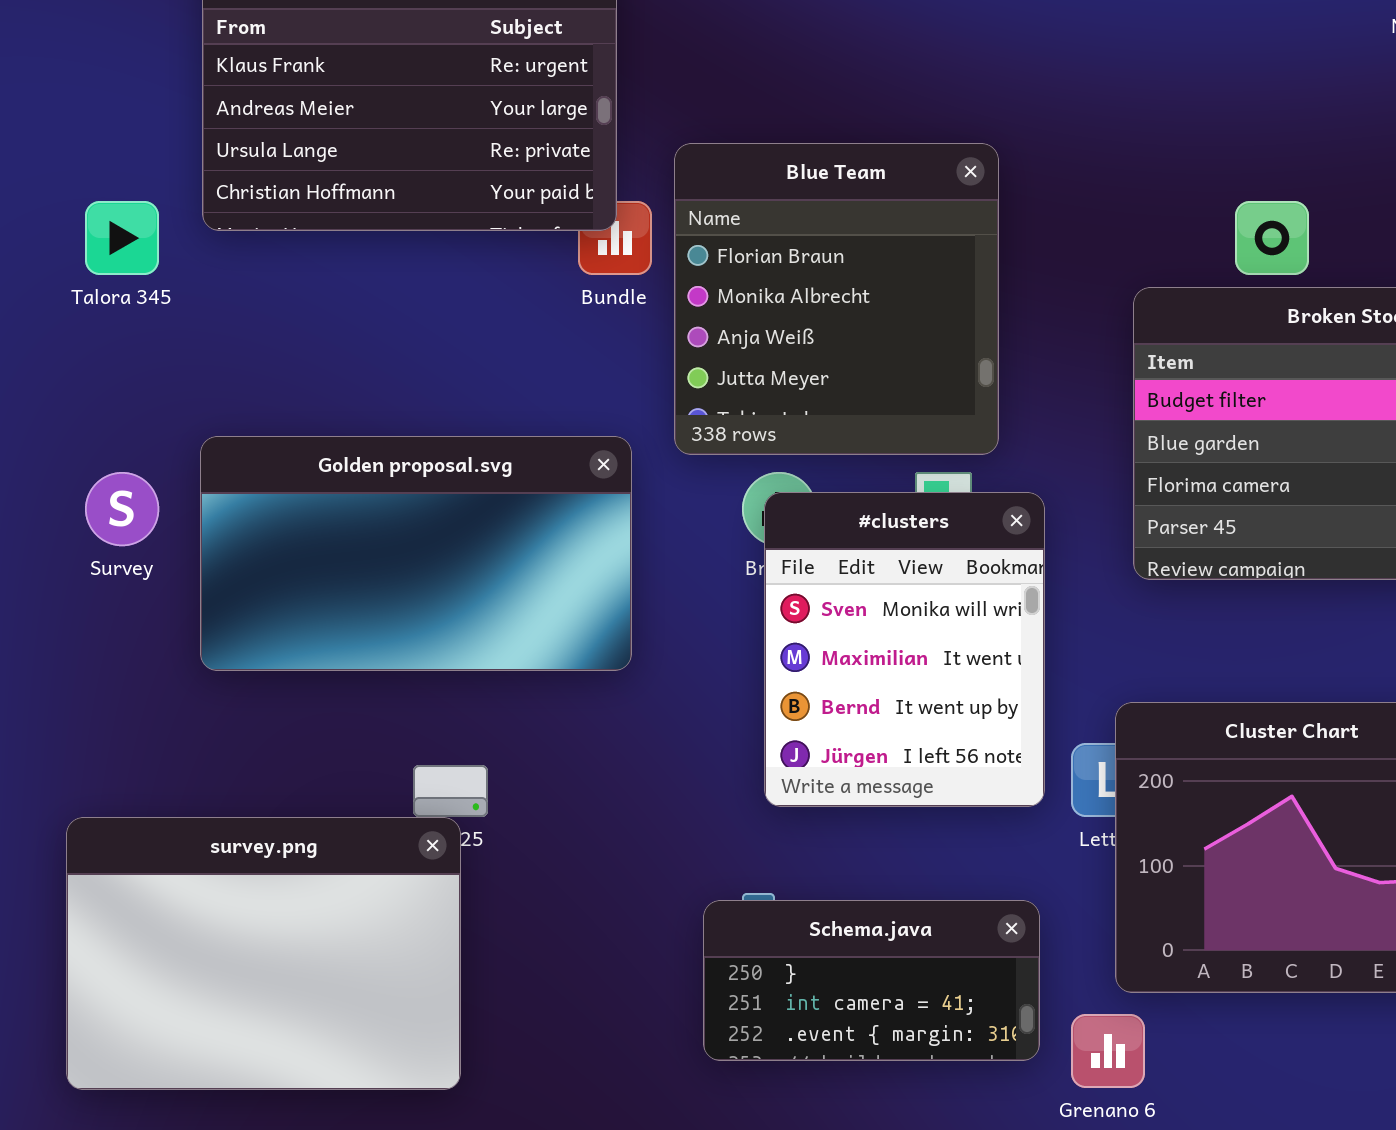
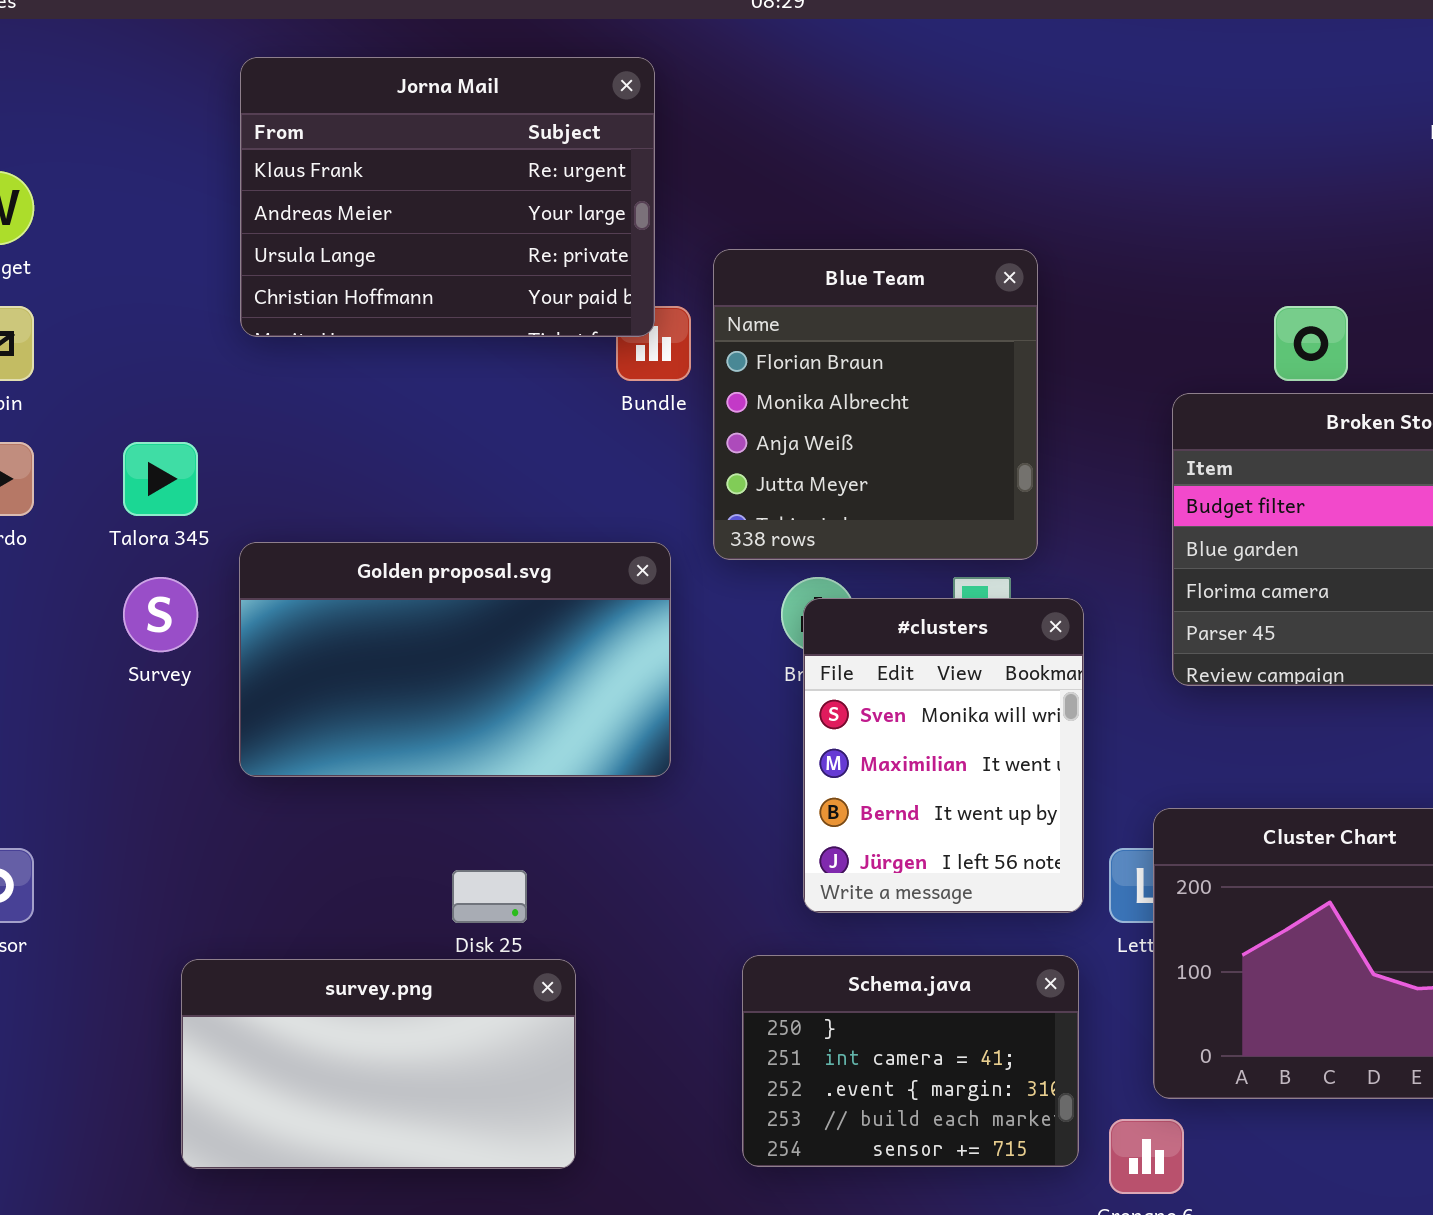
Talora 345: [85,201,159,275] -> [123,442,198,516], moved
survey.png: [66,817,461,1090] -> [181,959,576,1169], moved, resized
Schema.java: [703,900,1040,1061] -> [742,955,1079,1167], resized

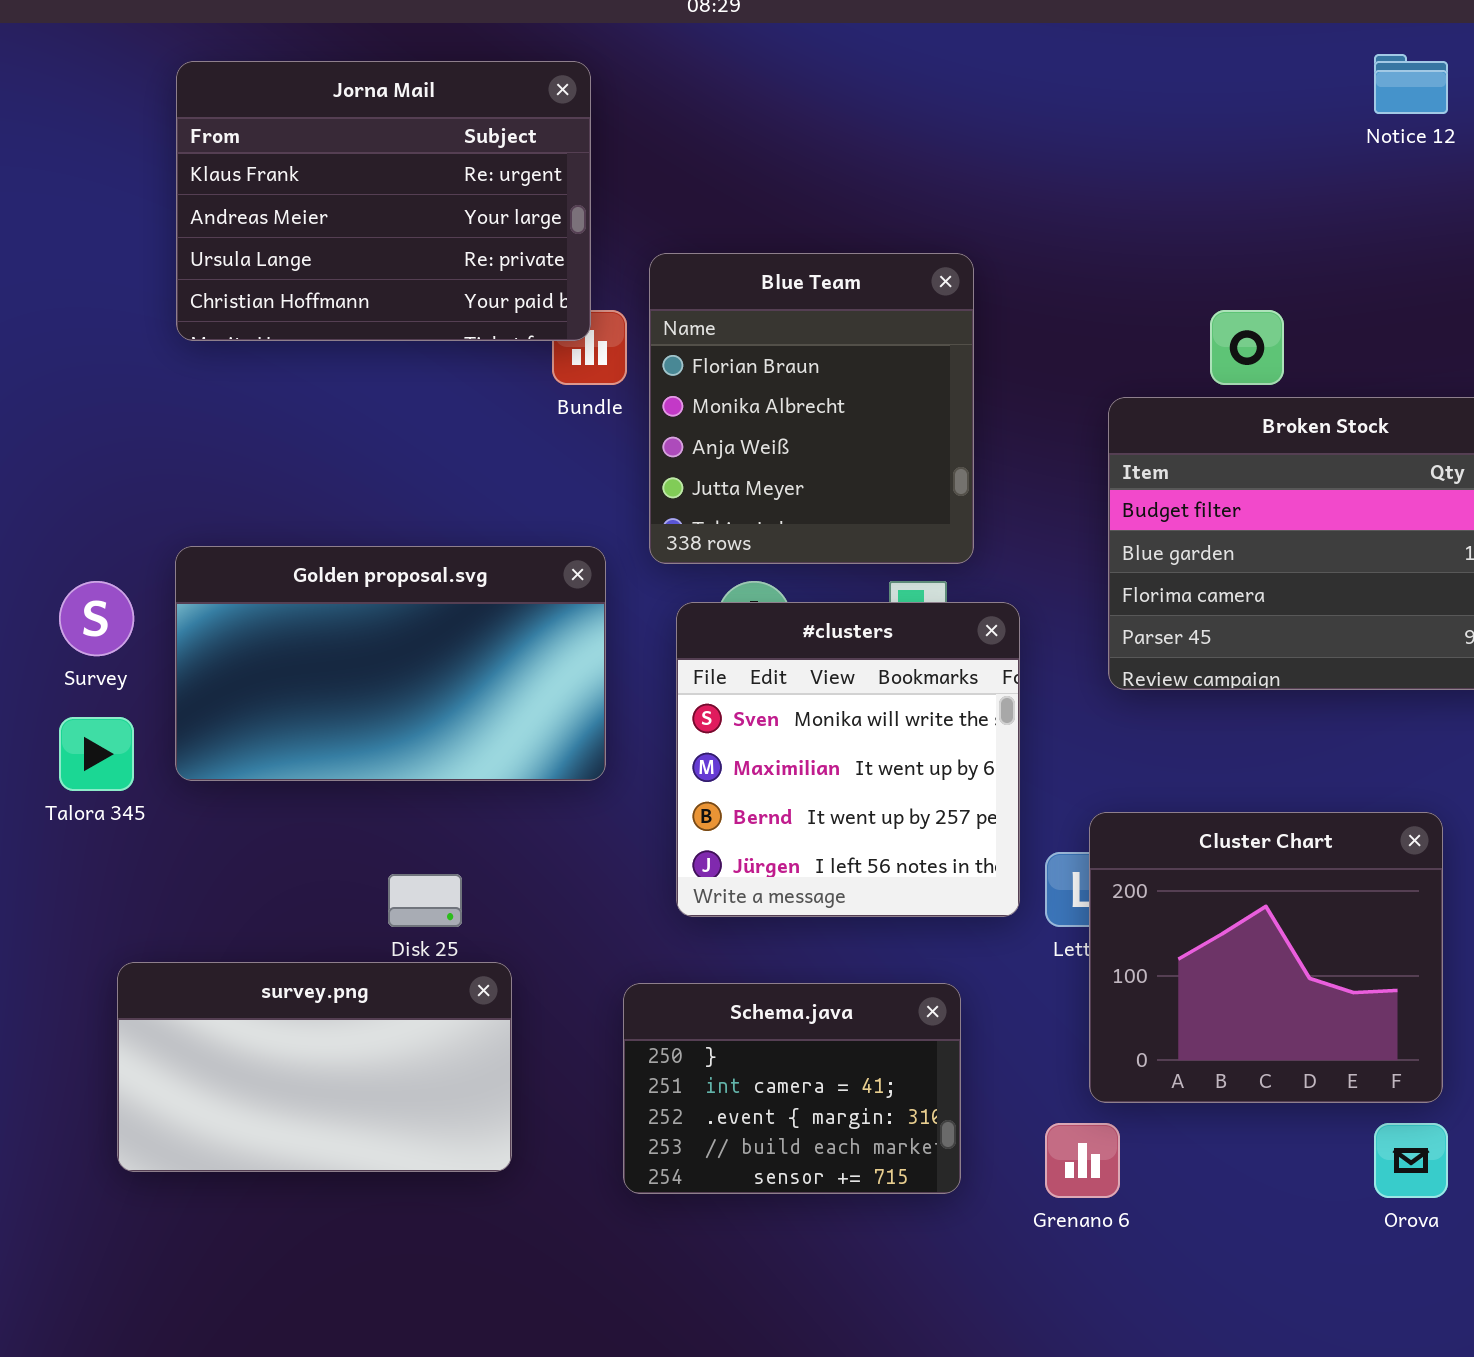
Talora 345: [123,442,198,516] -> [59,717,134,791], moved
#clusters: [803,598,1084,913] -> [676,602,1020,917], resized
Schema.java: [742,955,1079,1167] -> [623,983,961,1194], moved

